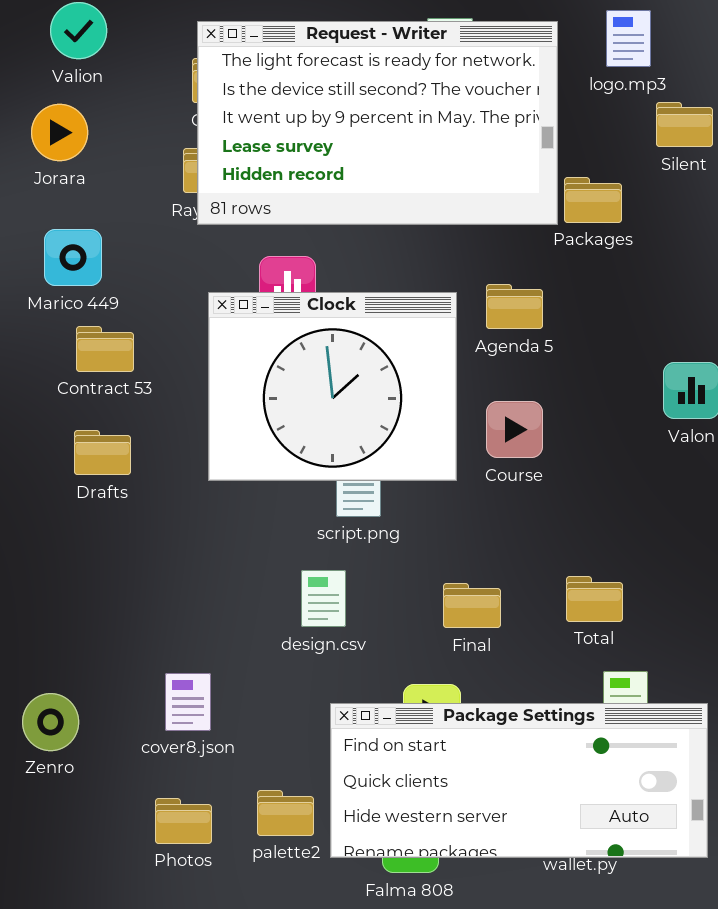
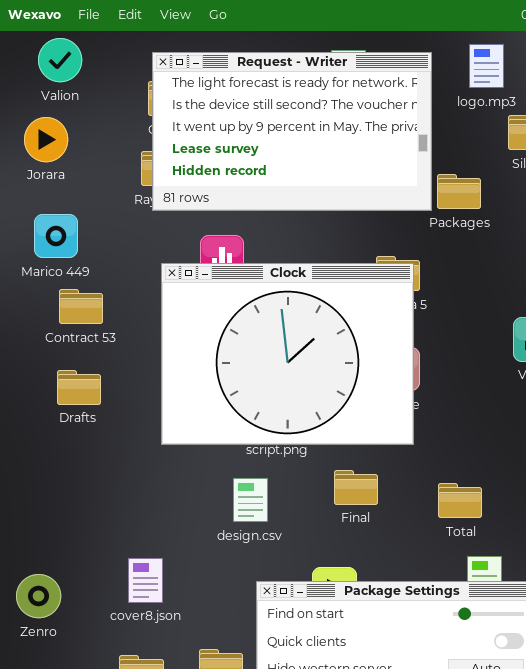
Clock: [208,292,457,481] -> [161,263,414,445], resized
Final: [443,583,501,628] -> [334,470,378,505], moved

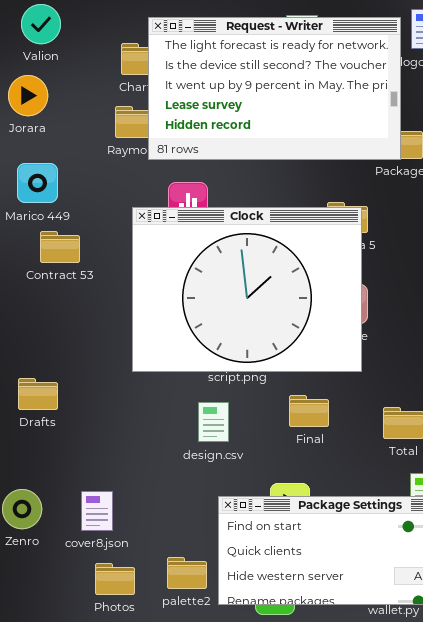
Request - Writer: [152,52,432,211] -> [148,17,401,160], moved
Drafts: [57,370,101,405] -> [18,378,58,410], moved
cover8.json: [128,558,163,603] -> [81,491,113,531], moved

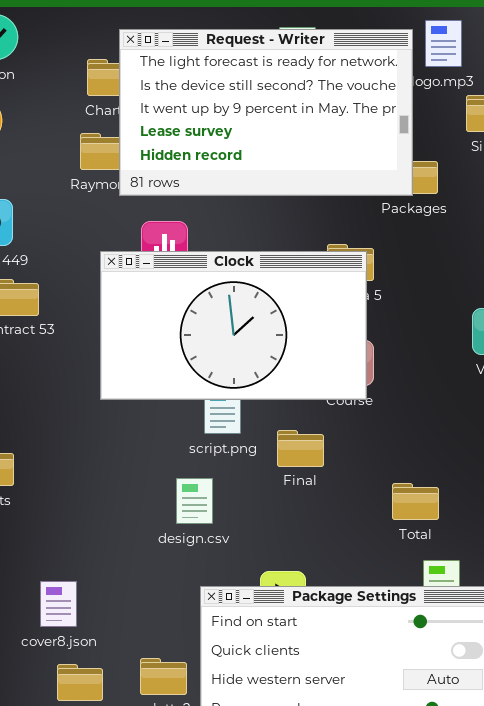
Clock: [132,207,362,372] -> [100,251,367,400], resized
Final: [289,395,329,427] -> [277,430,324,467], moved

